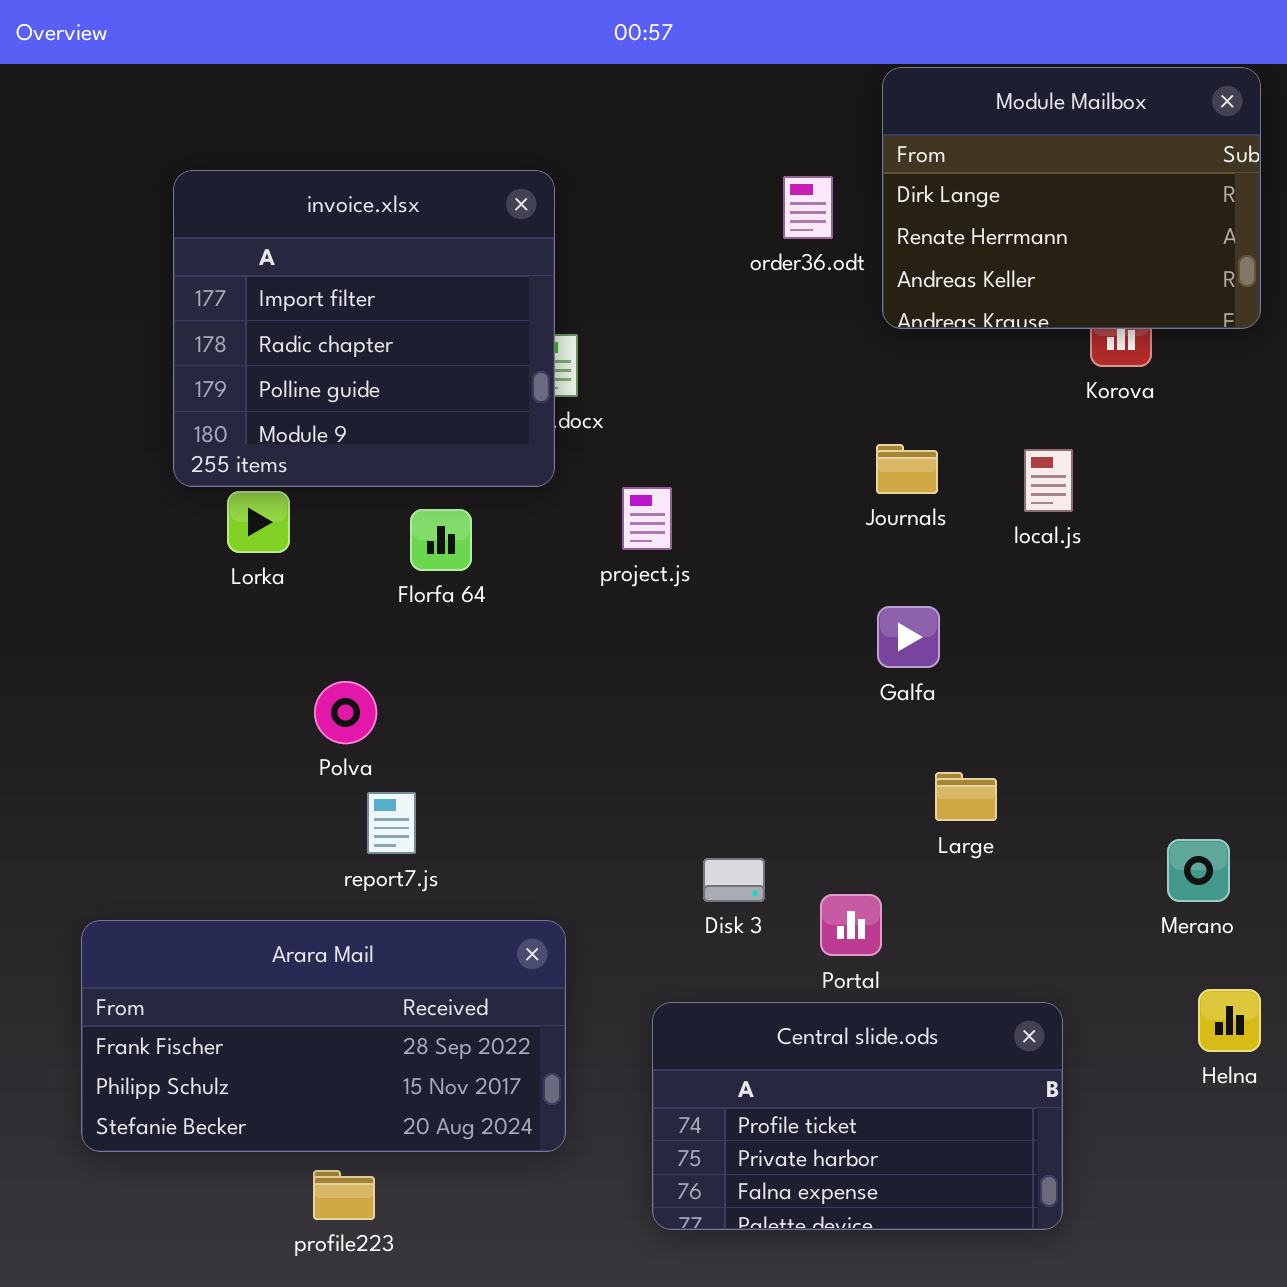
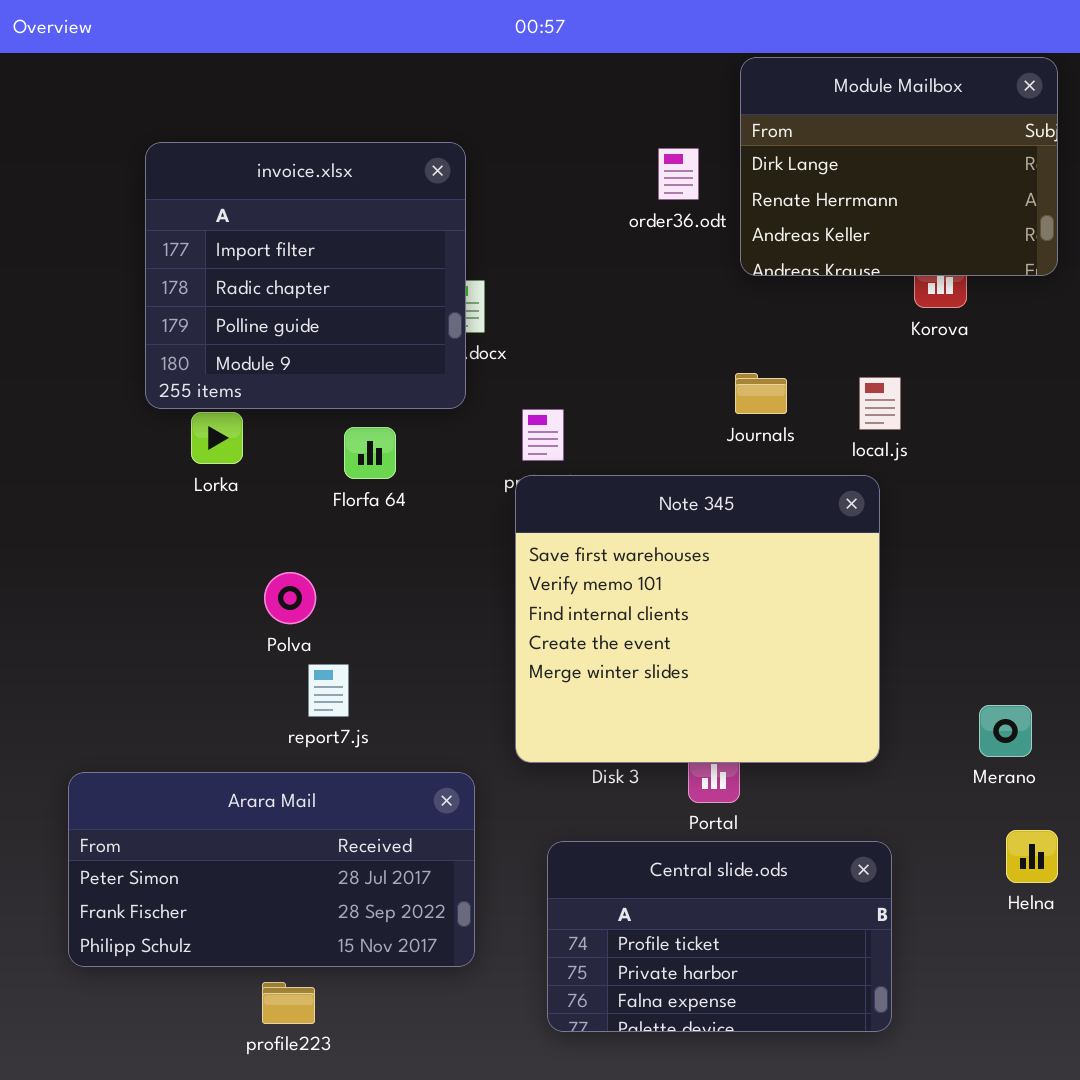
Note 345: none -> [515,475,880,763], opened
Arara Mail: [81,920,566,1152] -> [68,772,475,967], scrolled up 1 row

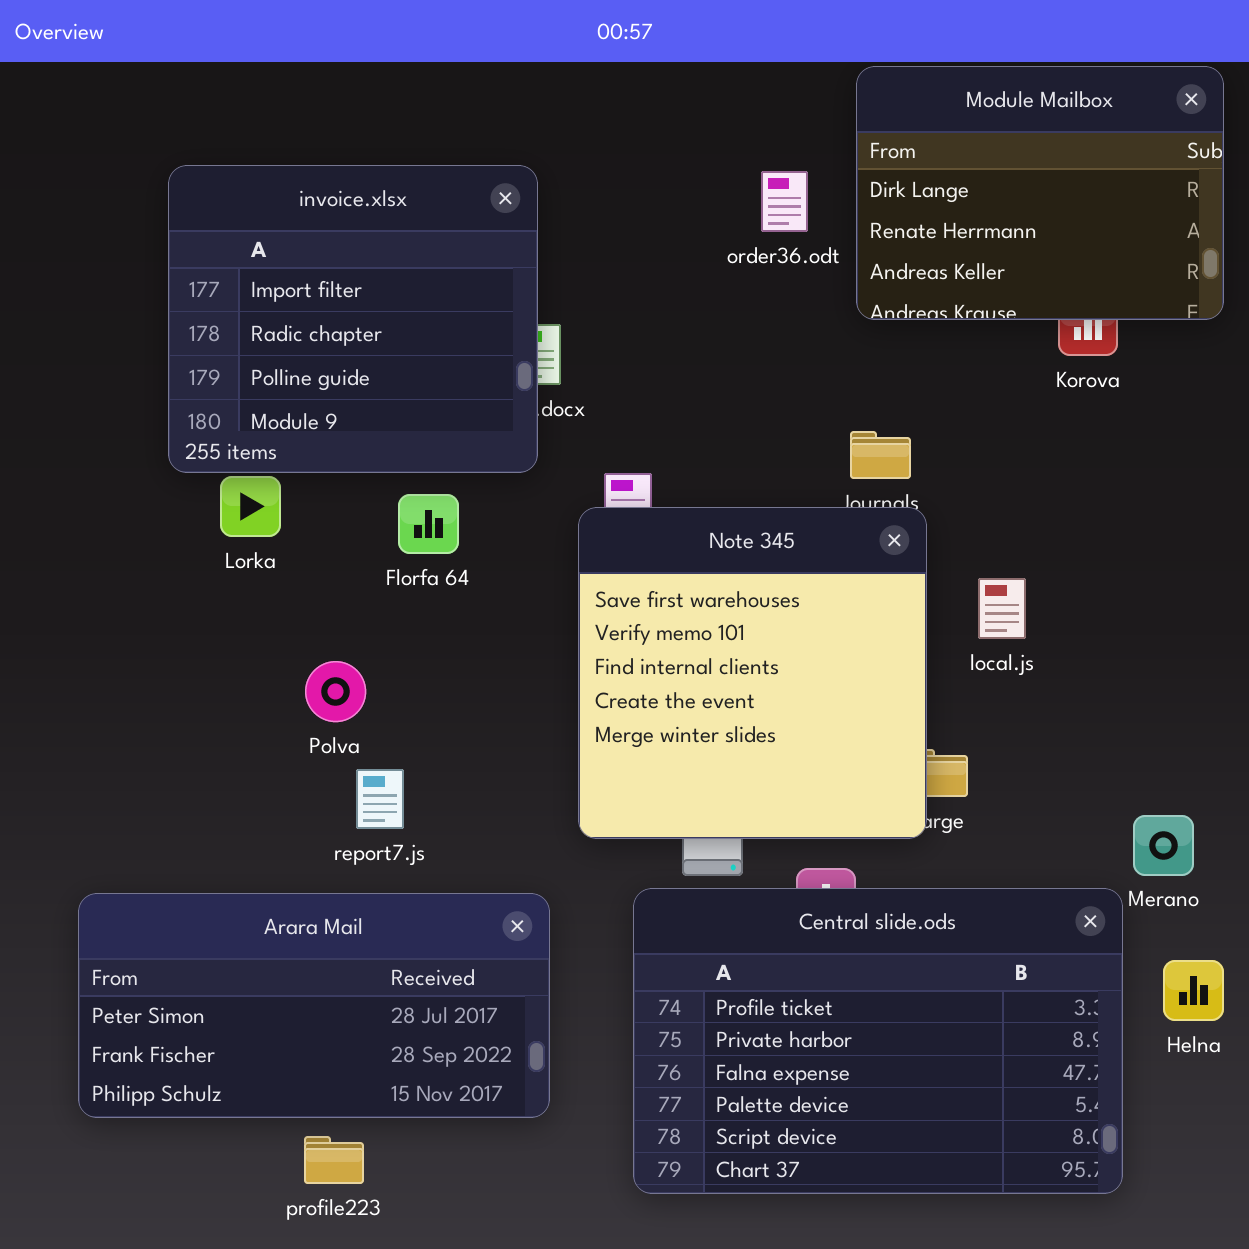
local.js: [859,377,901,430] -> [978,578,1026,639], moved
Note 345: [515,475,880,763] -> [578,507,927,839], moved, resized
Central slide.ods: [547,841,892,1032] -> [633,888,1123,1194], resized

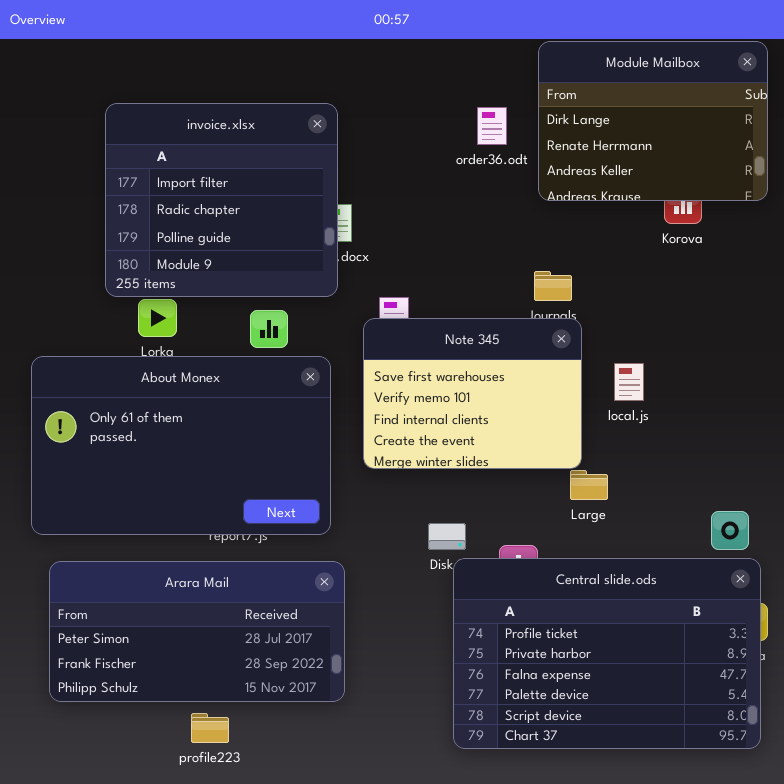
Note 345: [578,507,927,839] -> [363,318,582,469], resized
About Monex: none -> [31,356,331,535], opened
Central slide.ods: [633,888,1123,1194] -> [453,558,761,749], moved

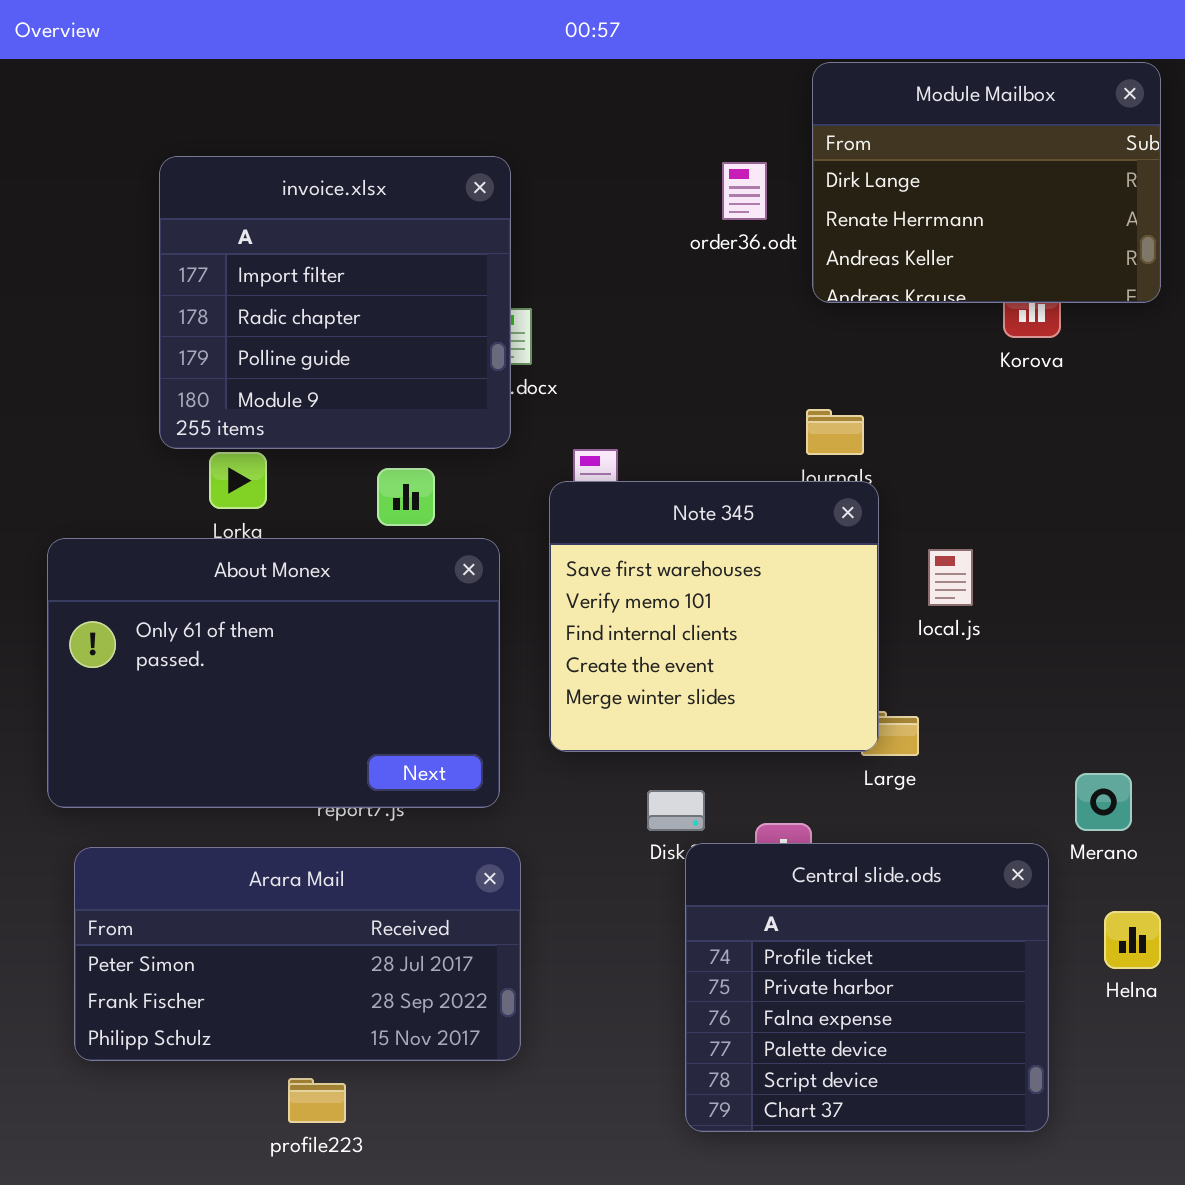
Note 345: [363,318,582,469] -> [549,481,879,752], resized
Central slide.ods: [453,558,761,749] -> [685,843,1049,1132], resized

